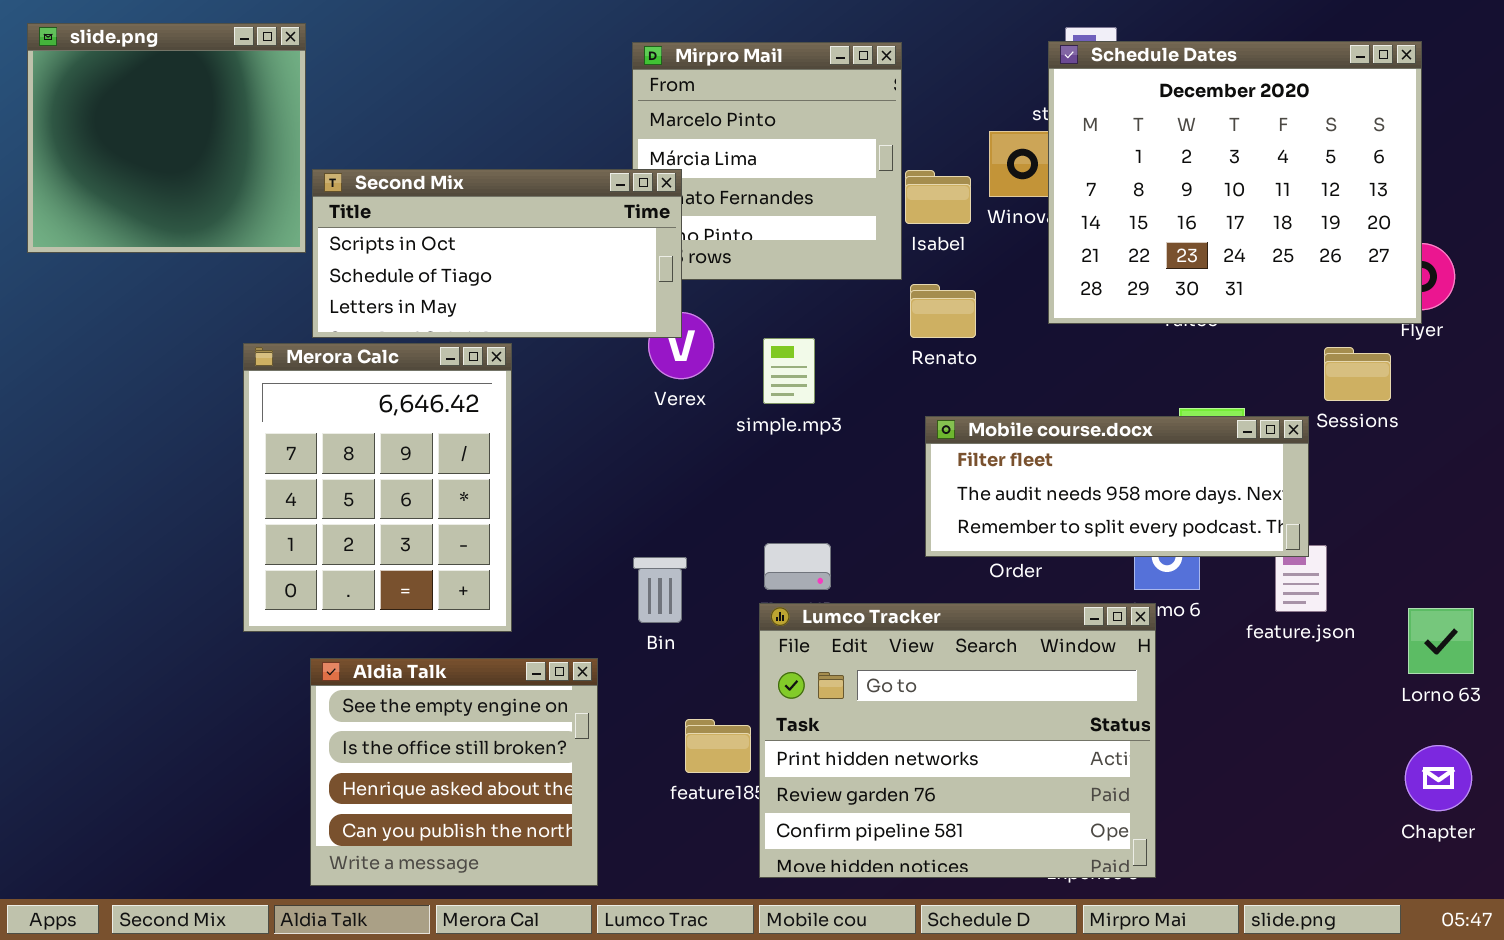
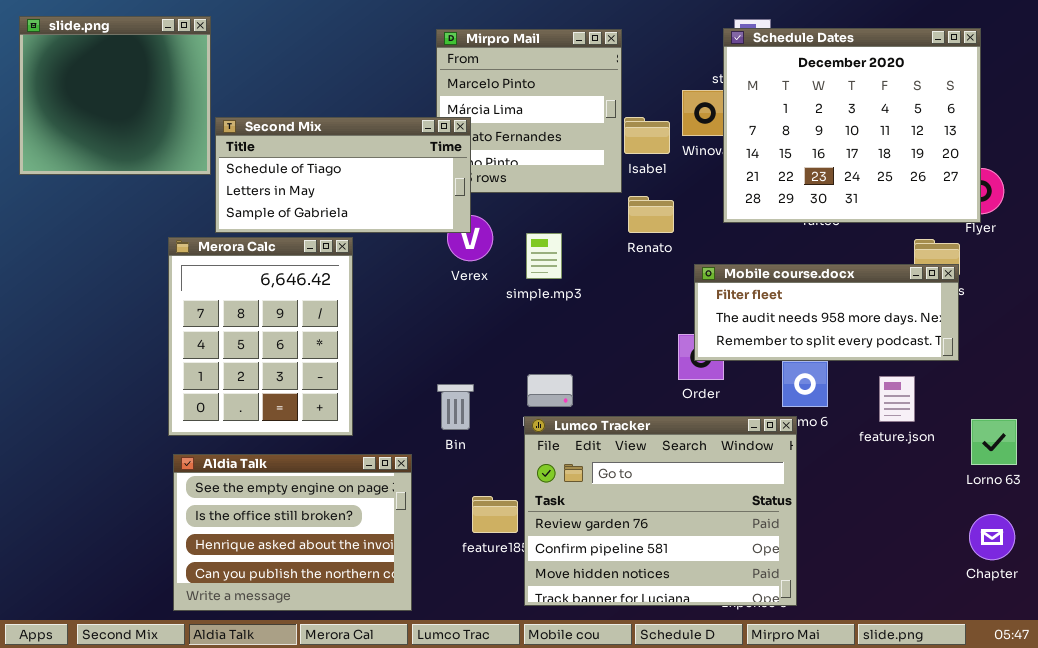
Second Mix: [312,169,682,338] -> [215,117,471,233], scrolled down 1 row
Mobile course.docx: [925,416,1309,557] -> [694,264,959,361], moved
Lumco Tracker: [759,603,1156,878] -> [524,416,797,606], scrolled down 1 row
Aldia Talk: [310,658,598,886] -> [173,454,412,611], resized

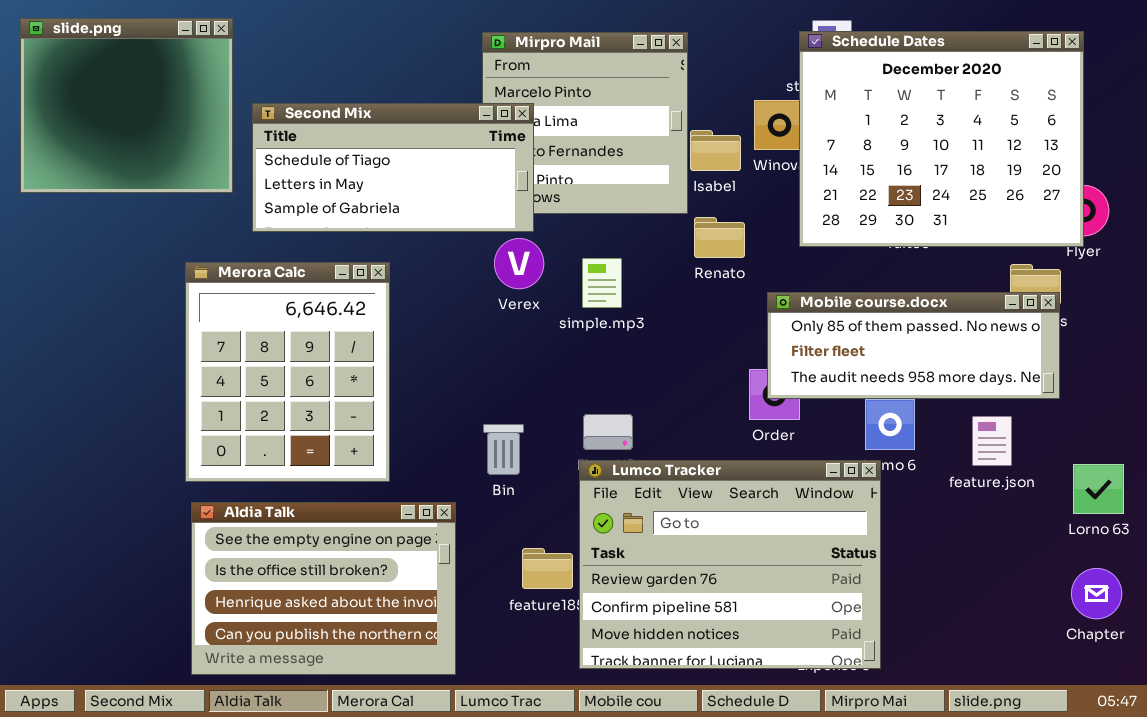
Second Mix: [215,117,471,233] -> [252,103,534,232], moved
Mobile course.docx: [694,264,959,361] -> [767,292,1060,399], scrolled up 1 row

